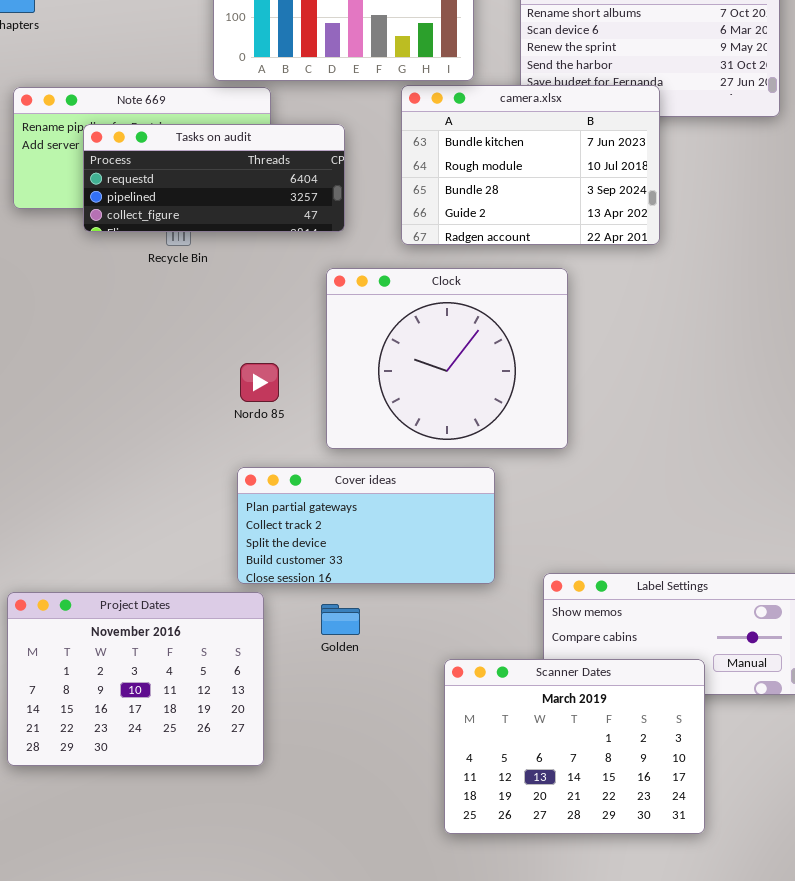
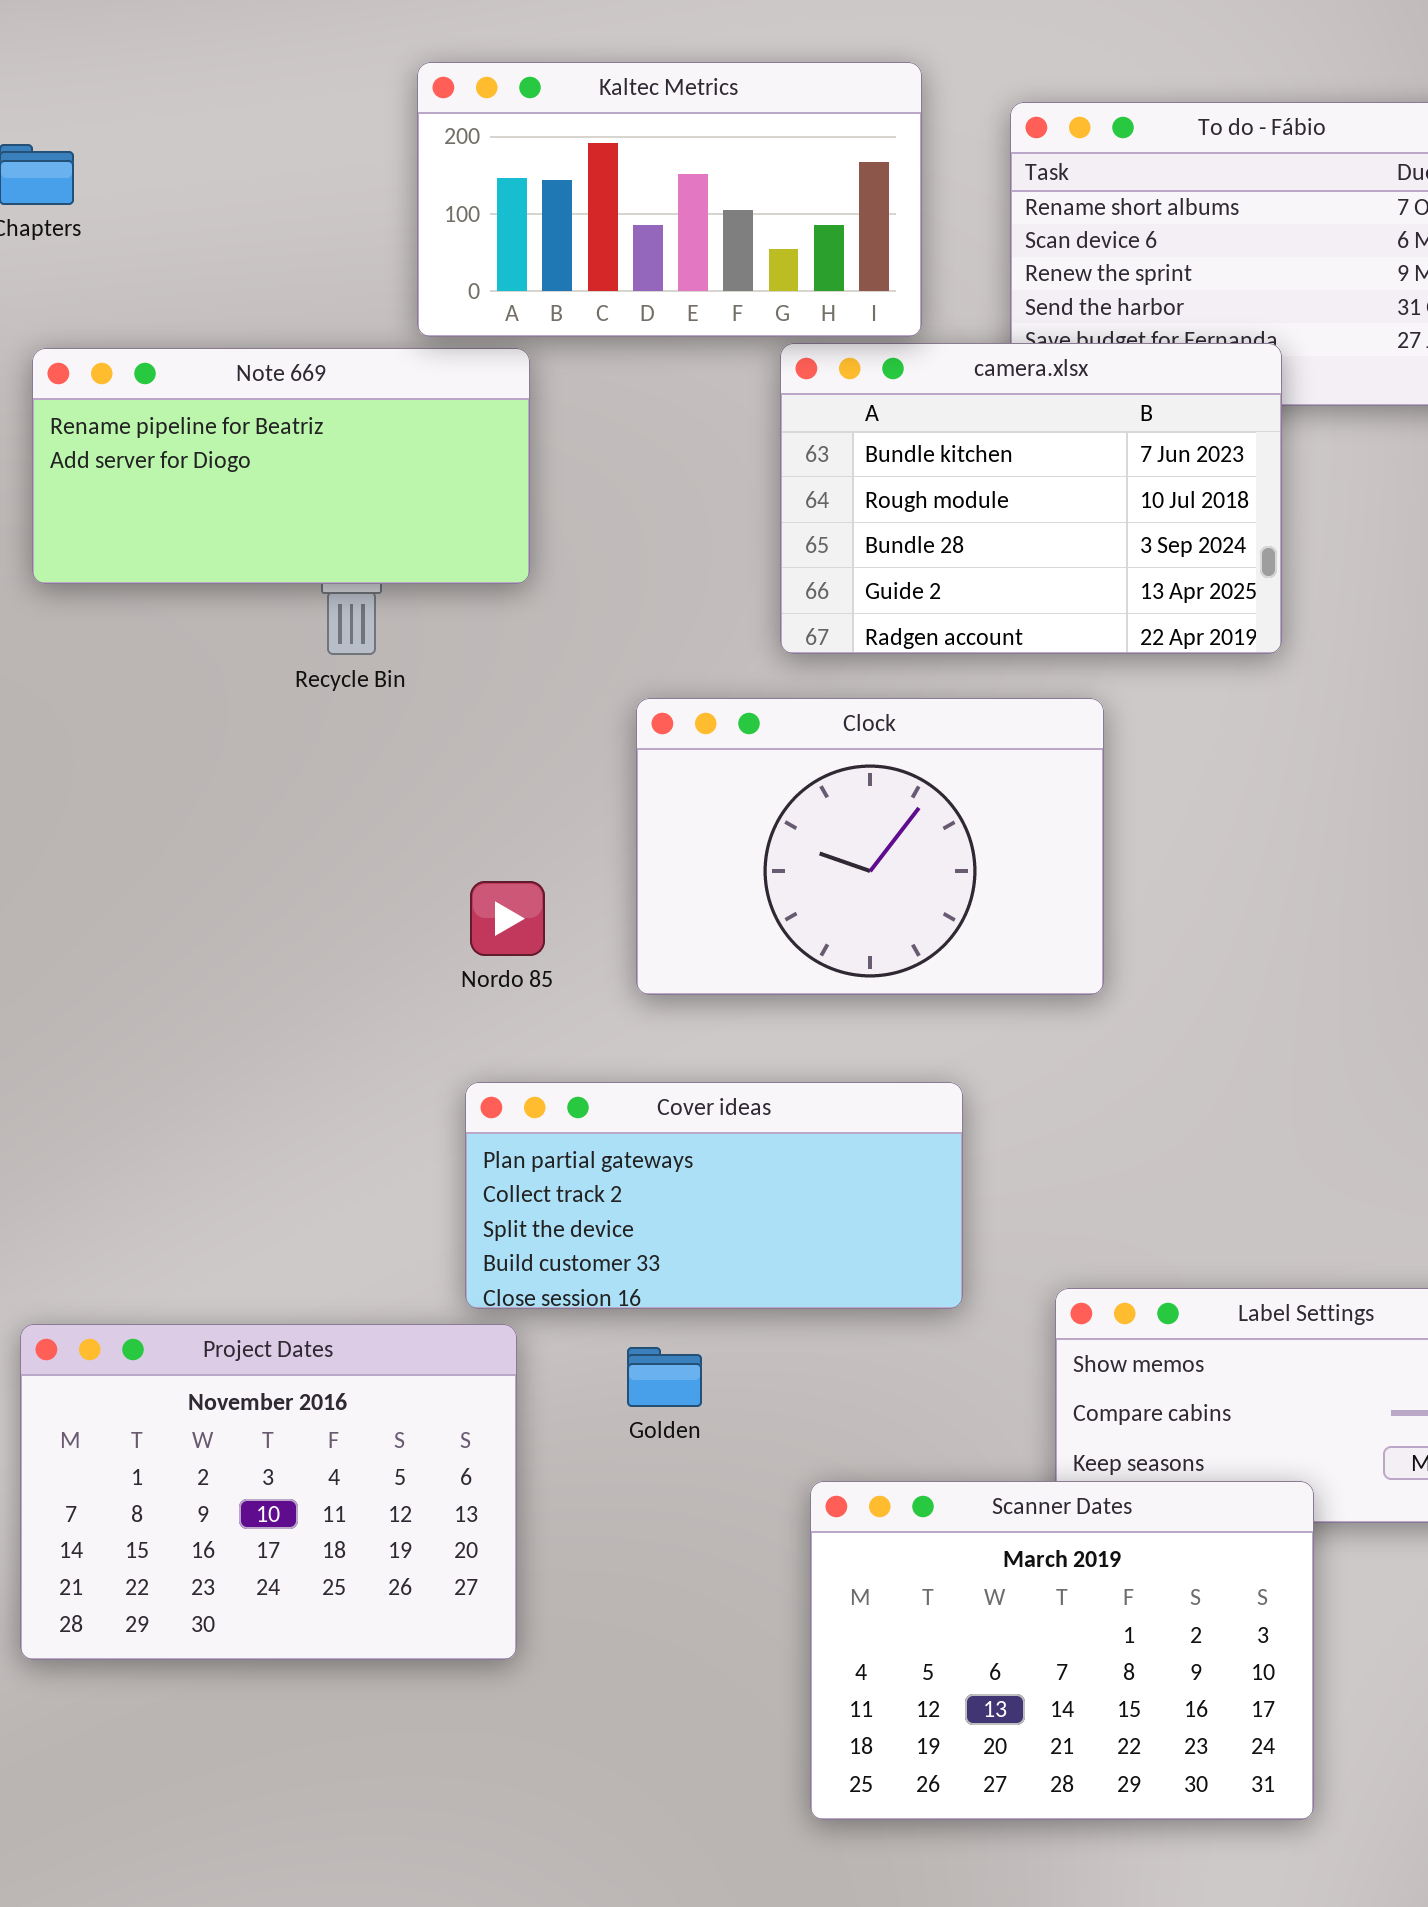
Tasks on audit: [83,124,345,232] -> none, closed
Clock: [326,268,568,449] -> [636,698,1104,995], resized
Scanner Dates: [444,659,705,834] -> [810,1481,1314,1820], moved

